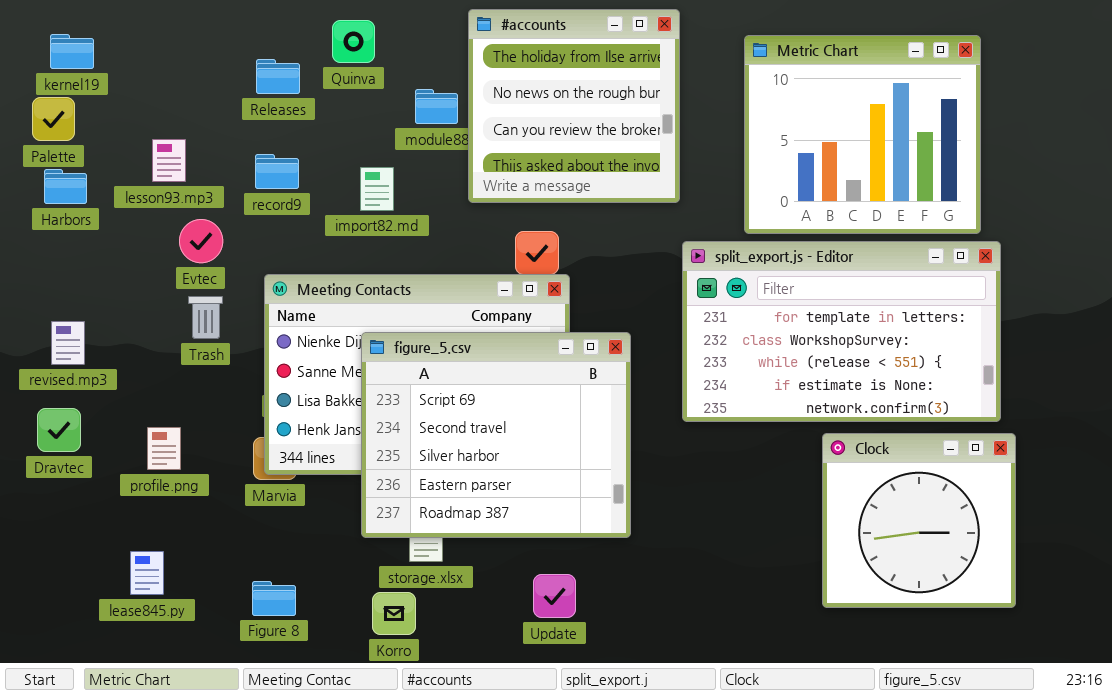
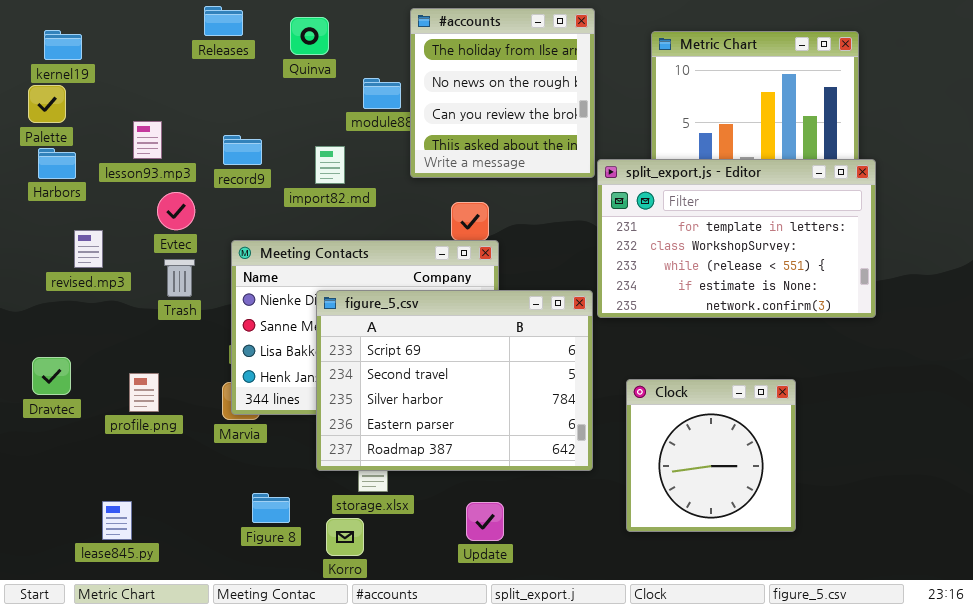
Releases: [256,59,300,94] -> [204,6,243,36], moved
split_export.js - Editor: [682,241,1001,422] -> [597,159,876,318], moved
revised.mp3: [51,321,85,365] -> [74,230,103,268], moved
figure_5.csv: [361,332,631,538] -> [316,290,593,471], resized
Clock: [822,433,1016,608] -> [626,379,796,532], moved
lease845.py: [130,551,164,595] -> [102,501,132,540], moved
Figure 8: [252,581,296,616] -> [252,493,290,523], moved

